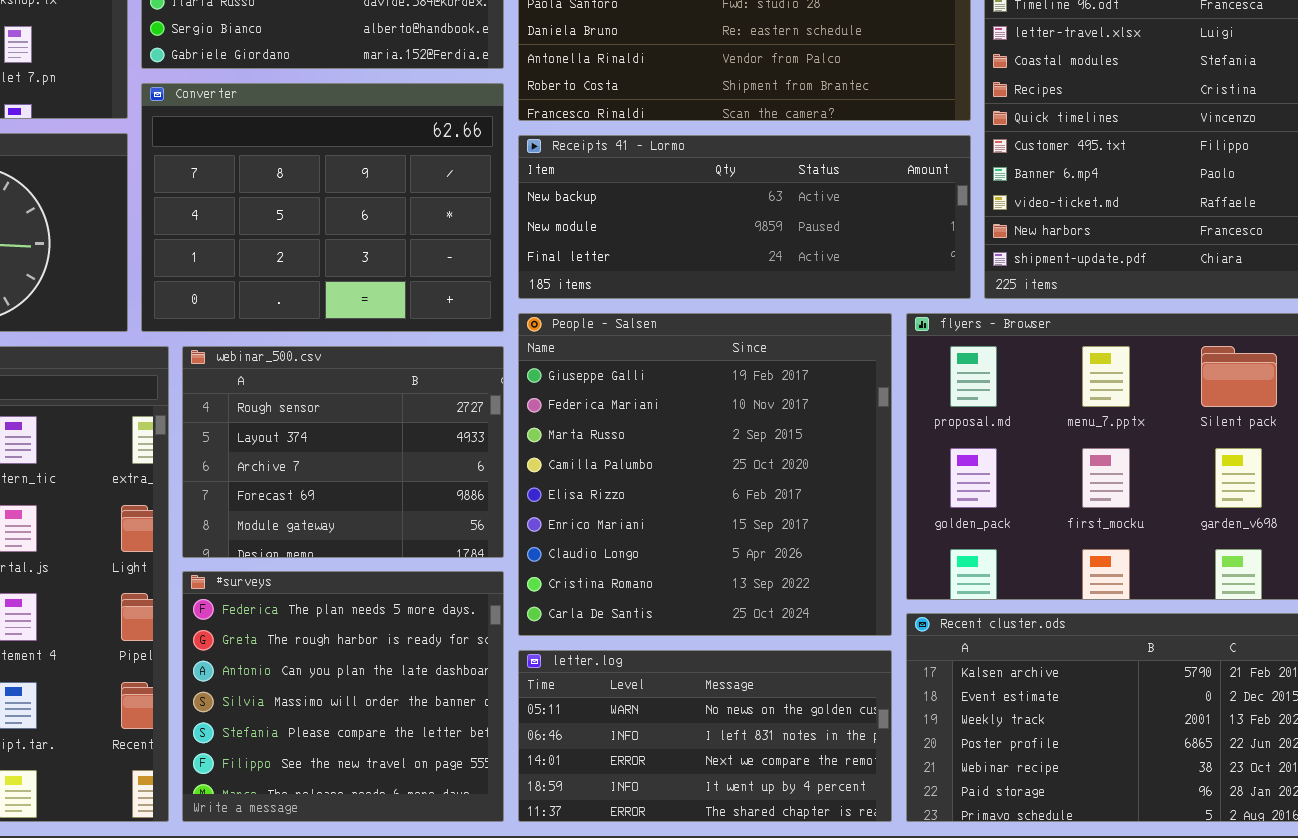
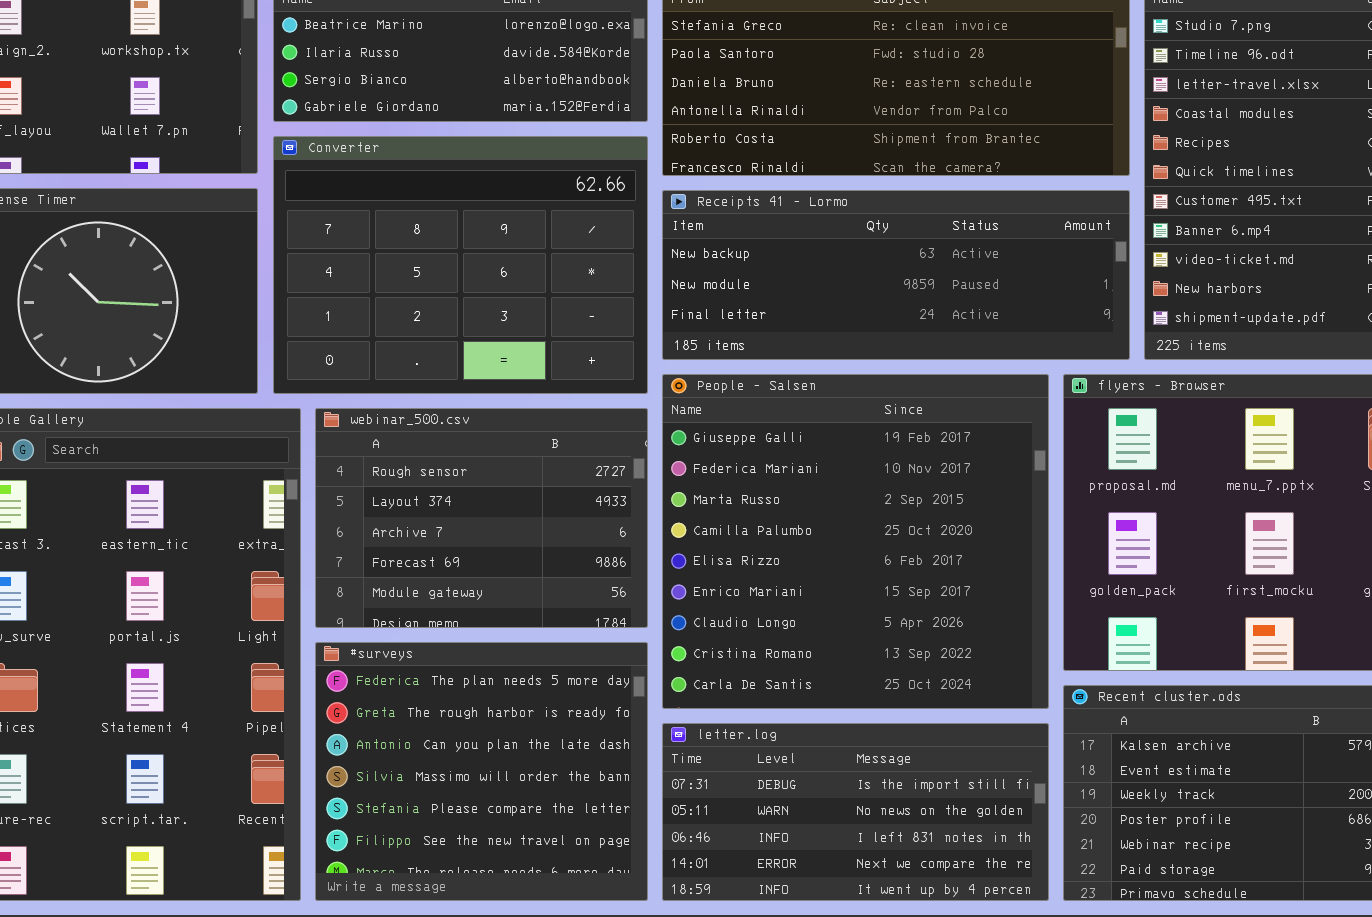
letter.log: [518,650,892,822] -> [662,723,1049,901], scrolled up 1 row

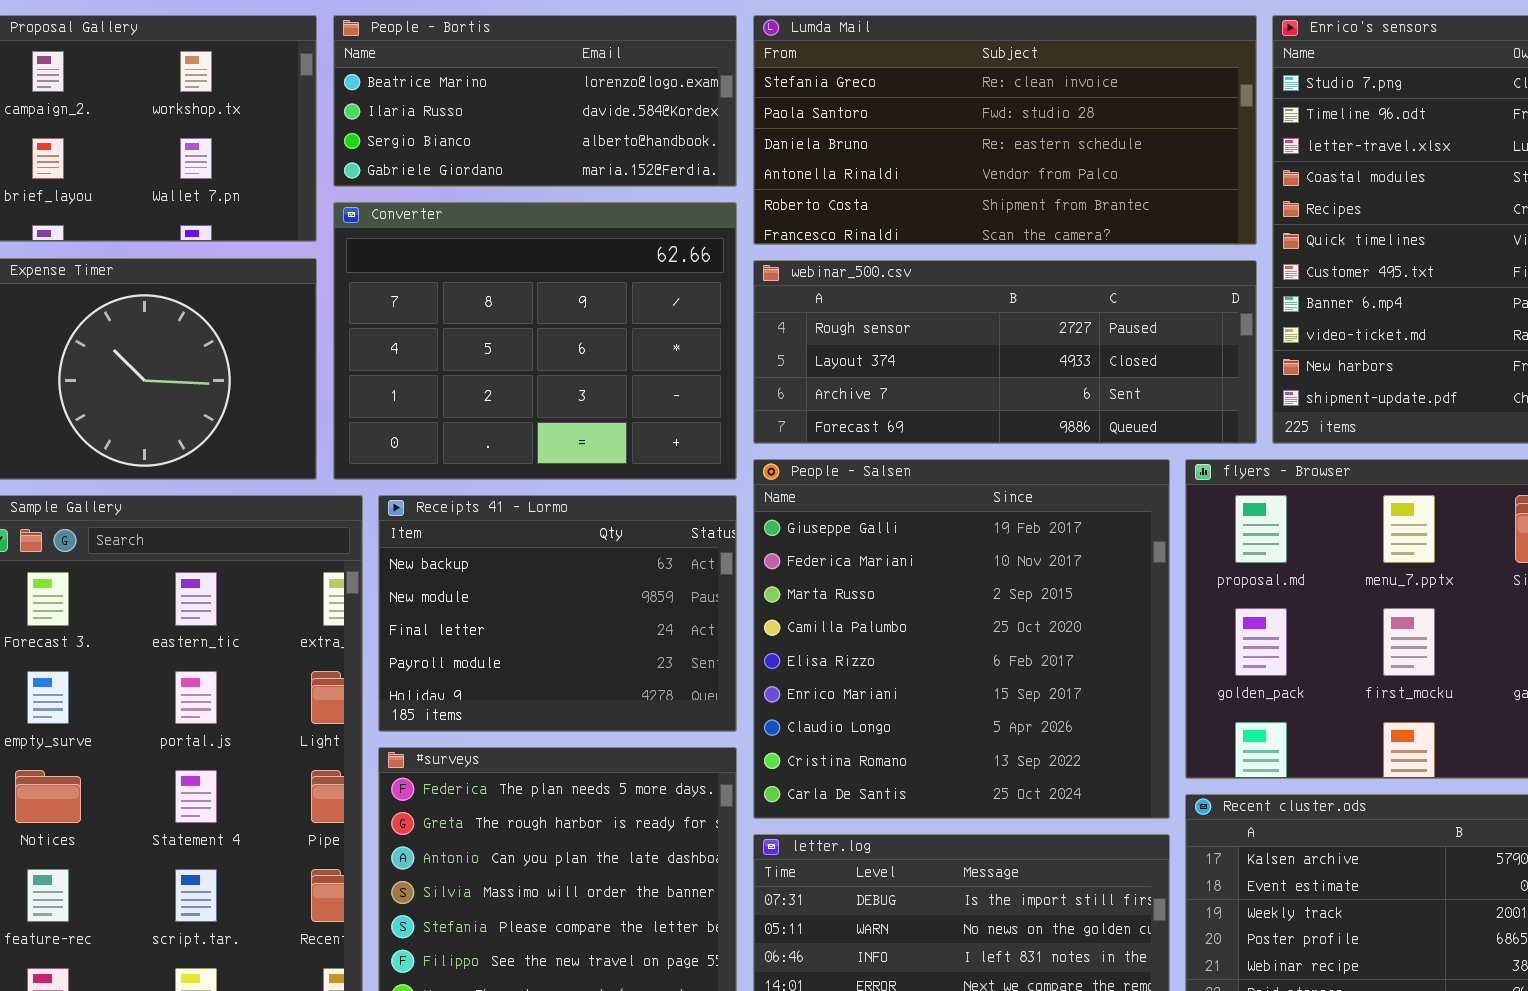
Receipts 41 - Lormo: [662,190,1130,360] -> [378,495,737,732], moved, resized
webinar_500.csv: [315,408,648,628] -> [753,260,1257,444], moved, resized

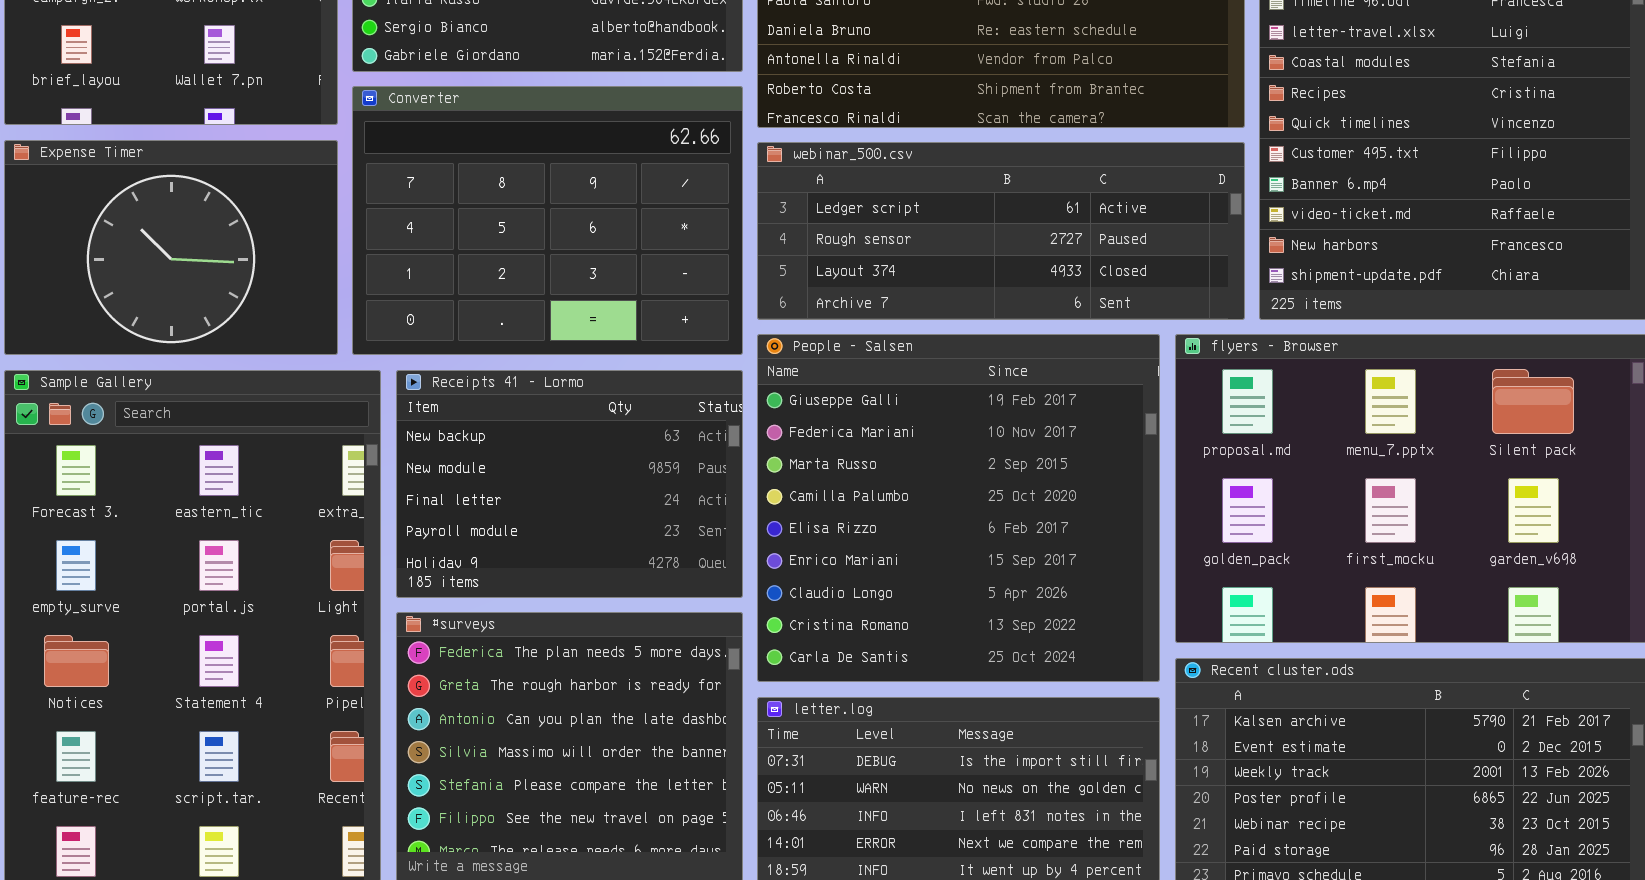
webinar_500.csv: [753,260,1257,444] -> [757,142,1245,320], scrolled up 1 row

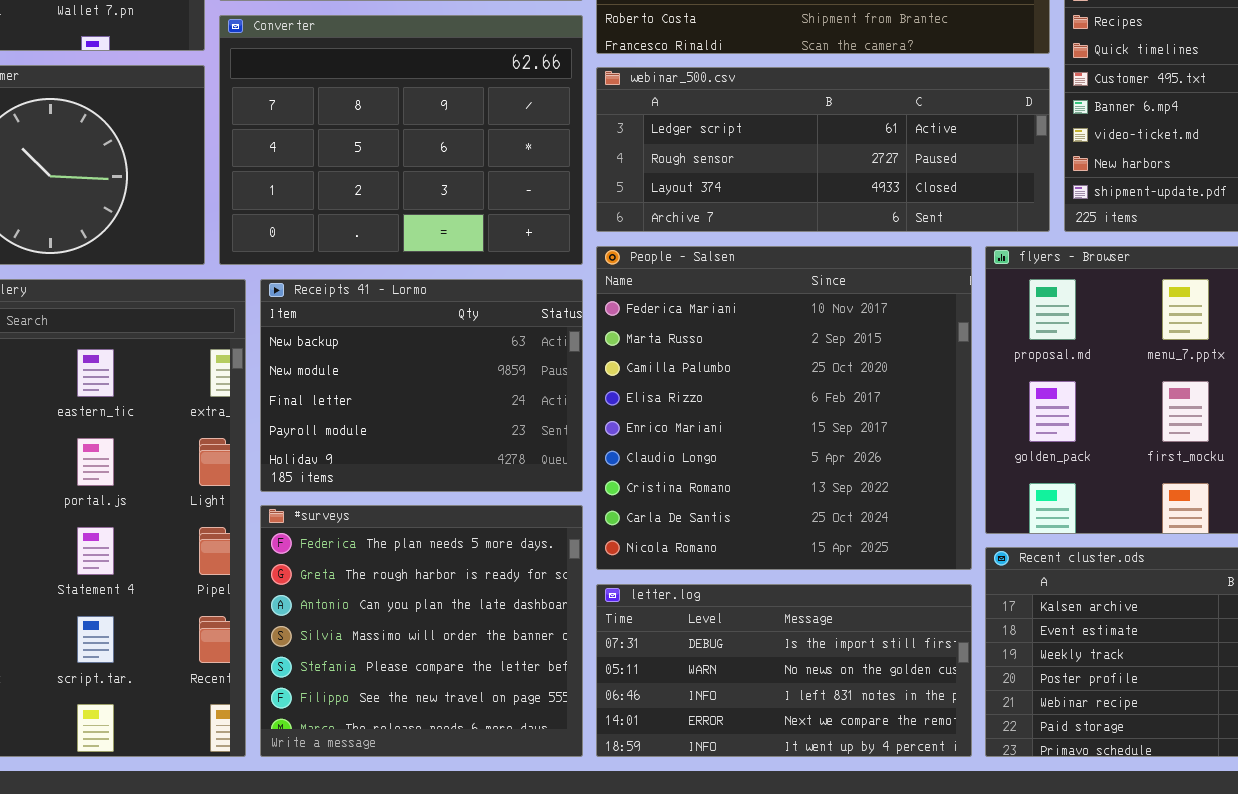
People - Salsen: [757,334,1160,682] -> [596,246,972,570], scrolled down 1 row

